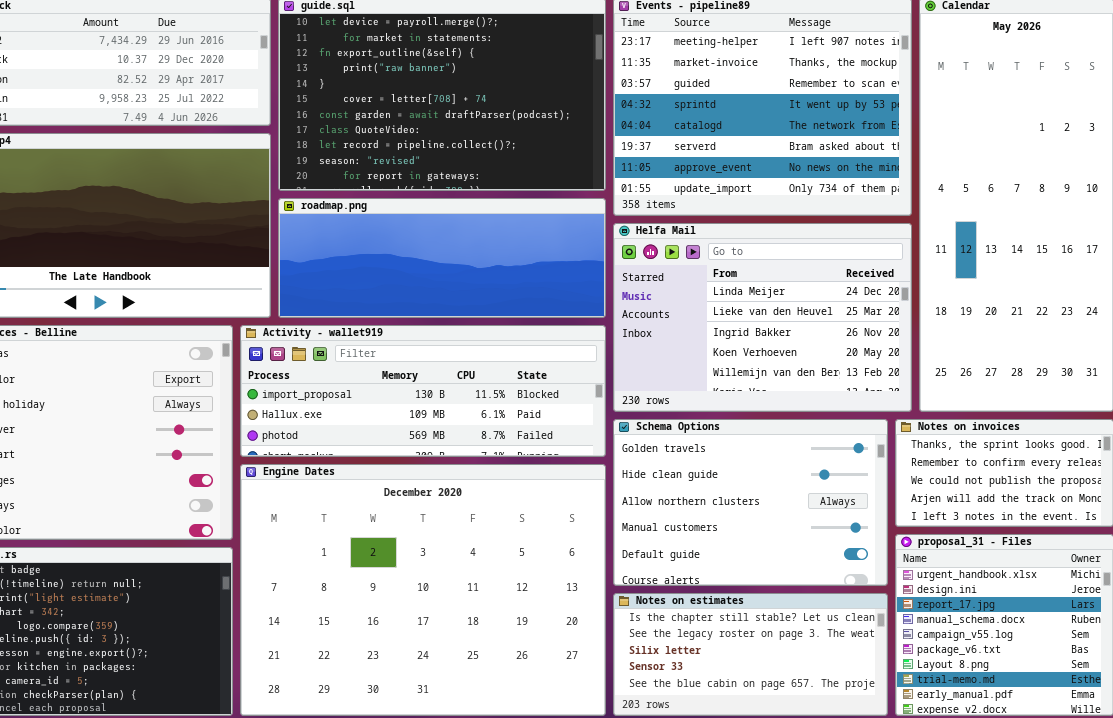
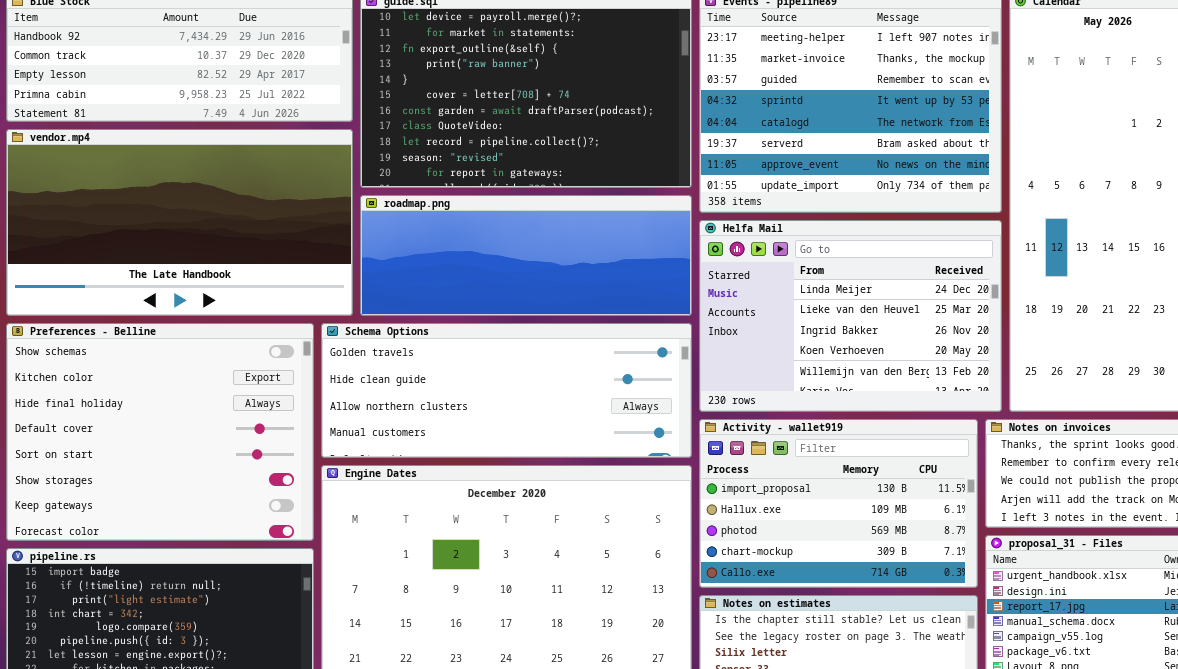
Activity - wallet919: [240,325,606,457] -> [699,419,978,588], moved, resized
Schema Options: [613,419,888,586] -> [321,323,692,458], moved, resized

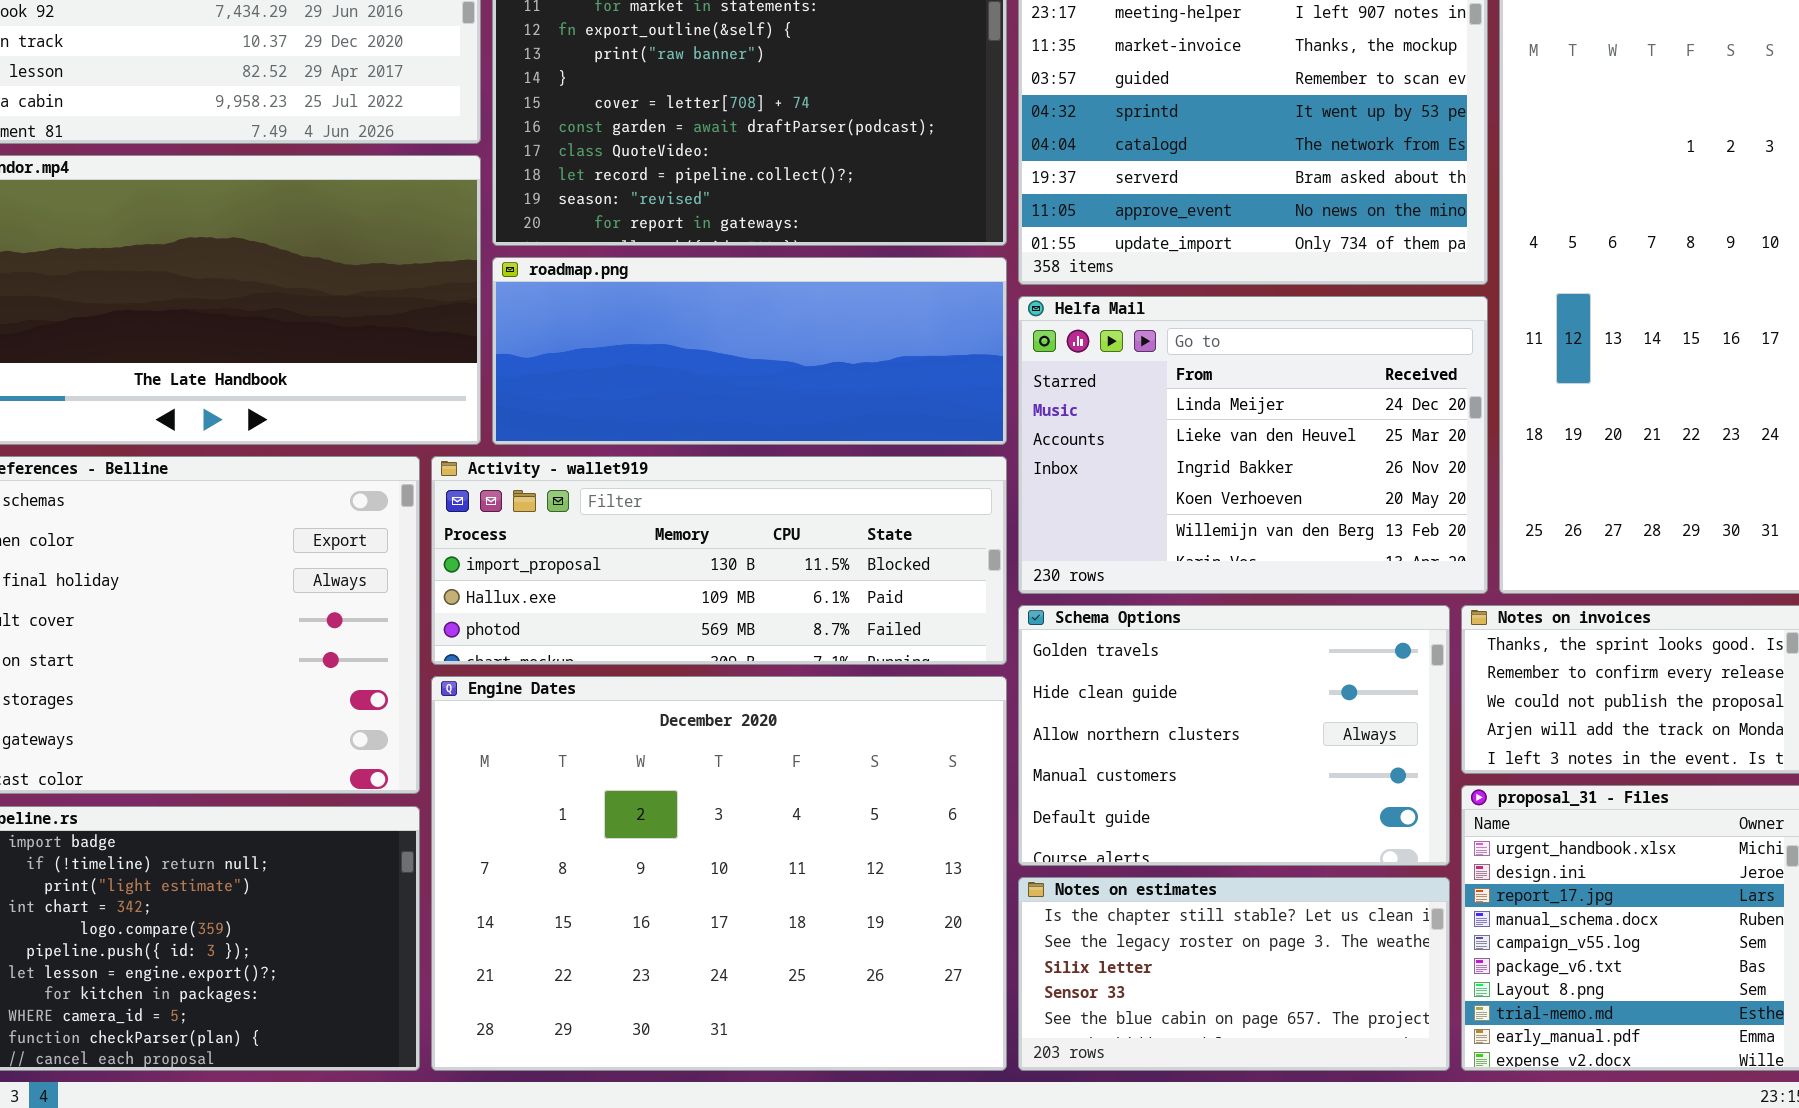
Schema Options: [321,323,692,458] -> [1018,605,1450,866], moved, resized
Activity - wallet919: [699,419,978,588] -> [431,456,1007,665], moved, resized

